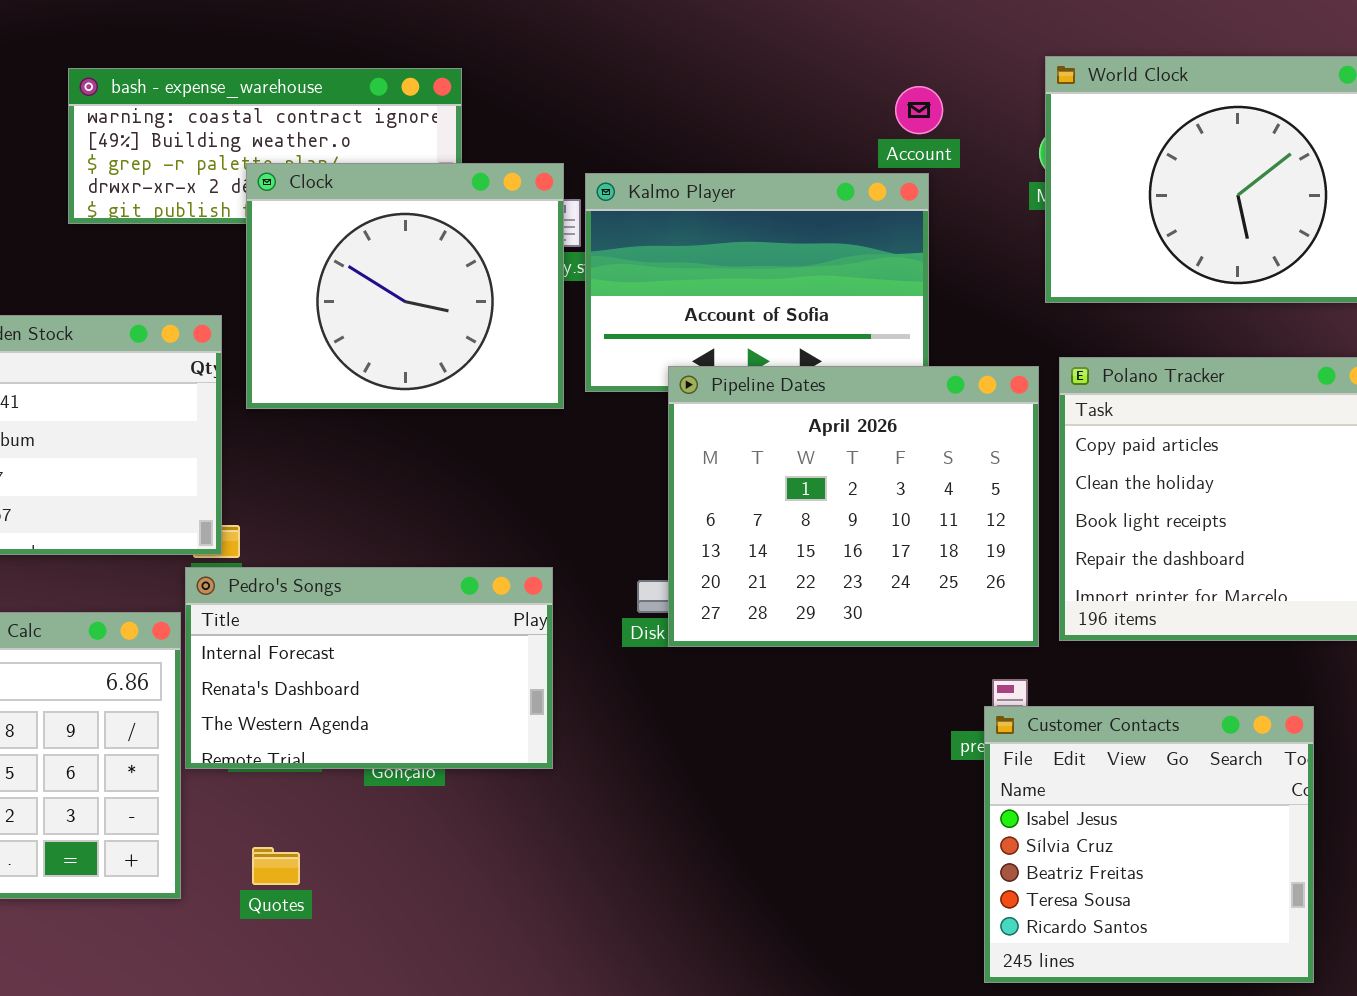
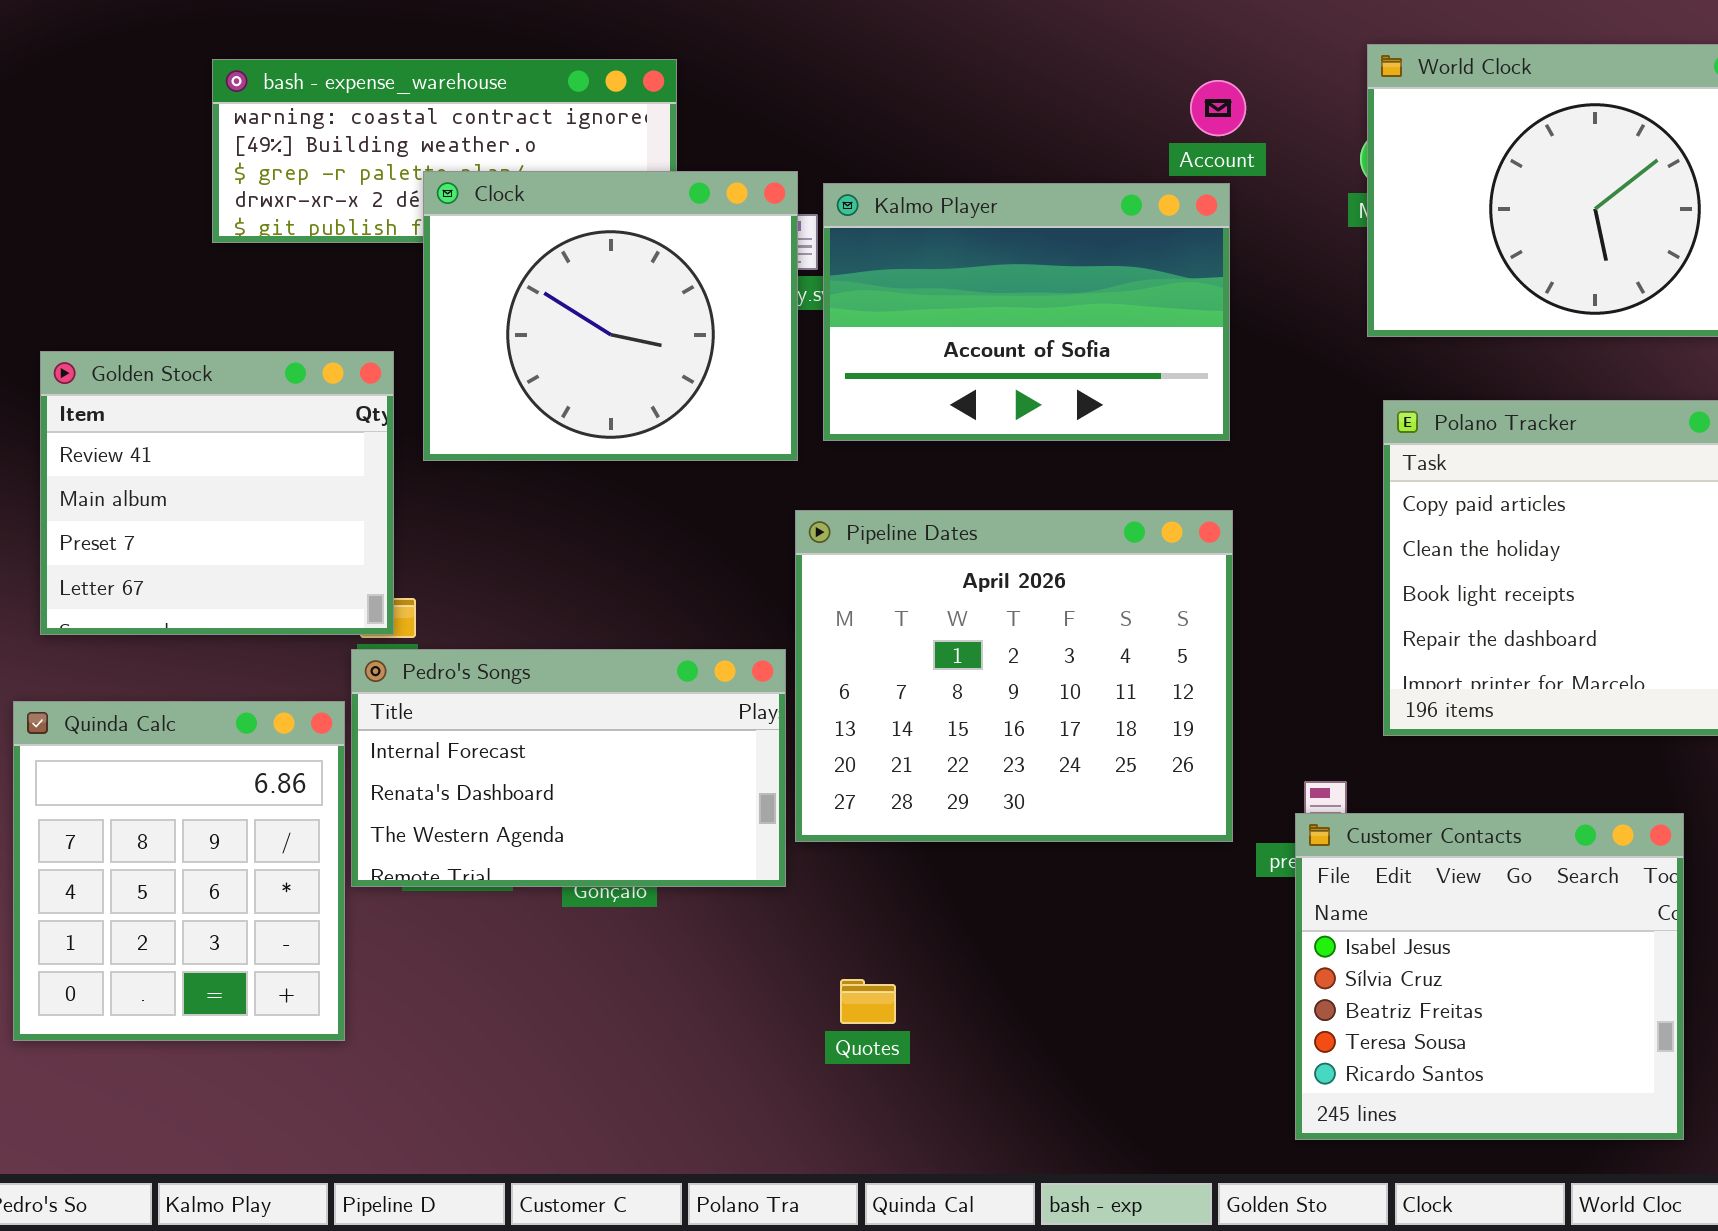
Pipeline Dates: [668,366,1039,647] -> [795,510,1233,842], moved
Quotes: [252,847,300,885] -> [840,979,896,1024], moved

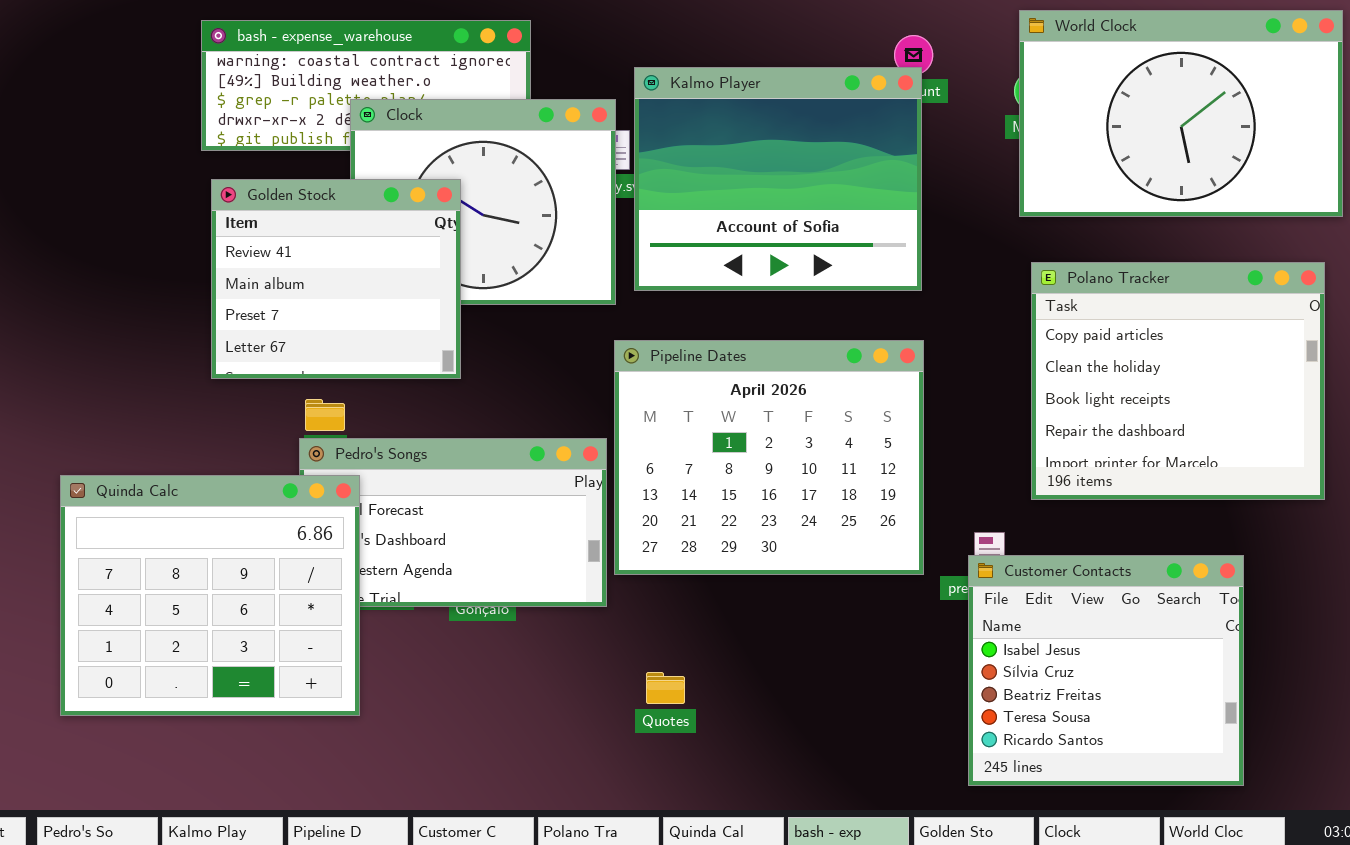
Kalmo Player: [823,183,1230,441] -> [634,67,922,291], resized
Golden Stock: [40,351,394,635] -> [211,179,461,379], moved
Quinda Calc: [13,701,345,1041] -> [60,475,360,716], resized

